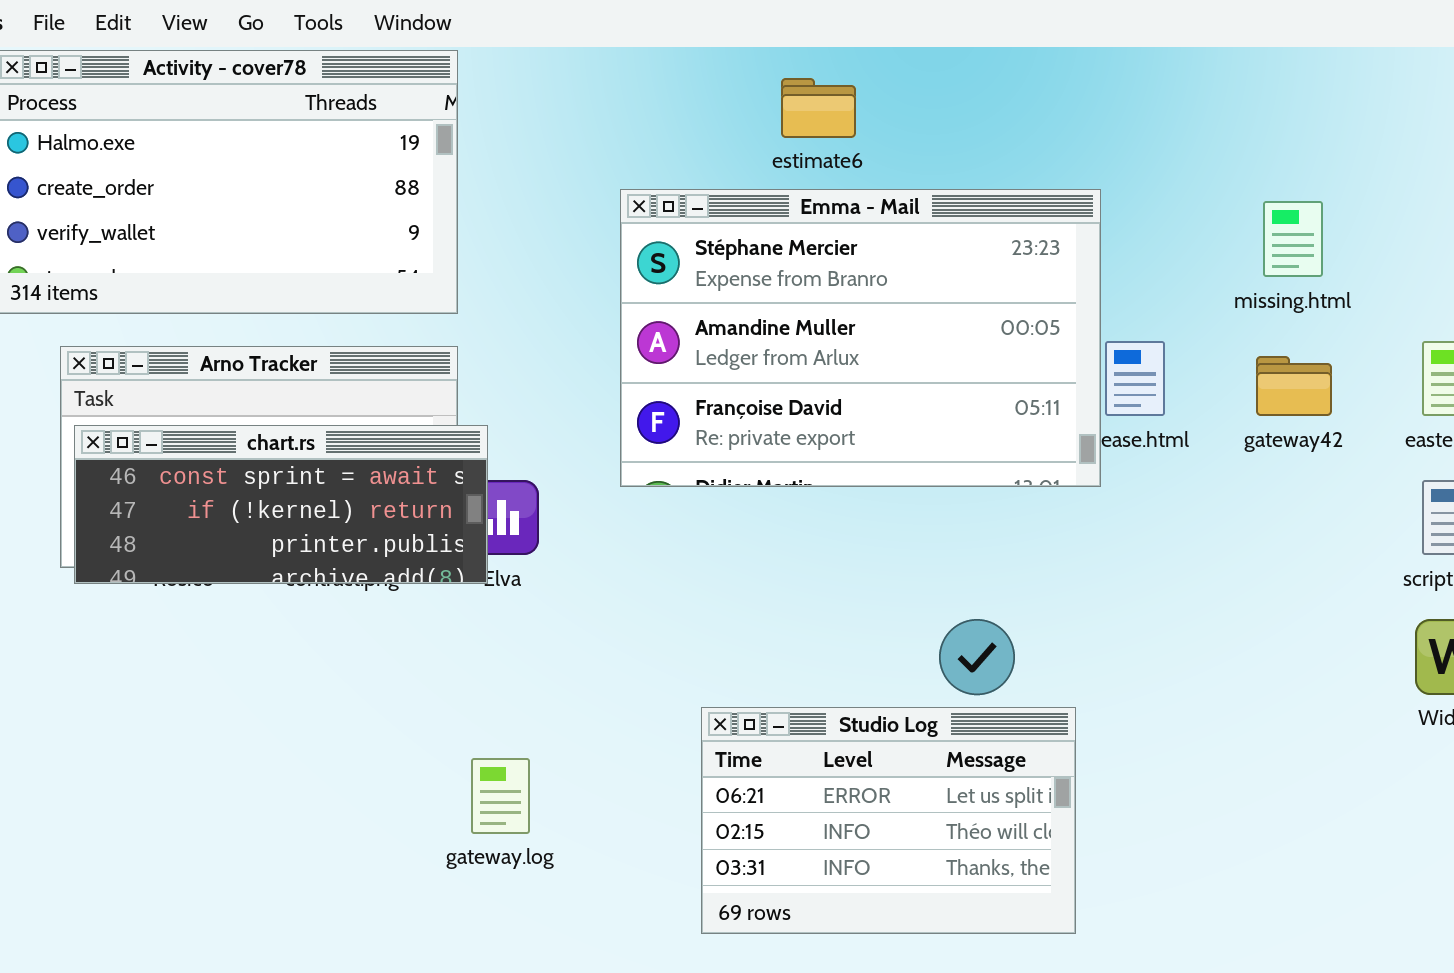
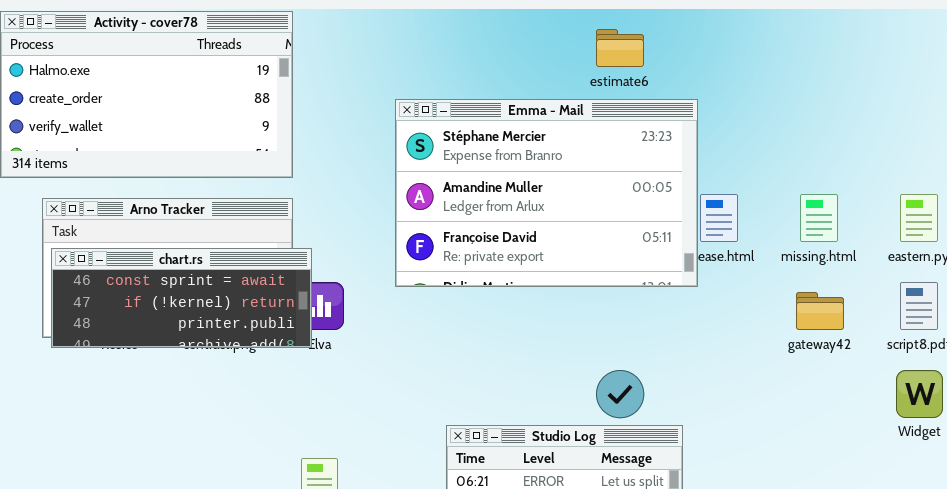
estimate6: [781,78,856,138] -> [596,29,644,67], moved
missing.html: [1263,201,1323,277] -> [800,194,838,242], moved
gateway42: [1256,356,1332,416] -> [796,292,844,330], moved

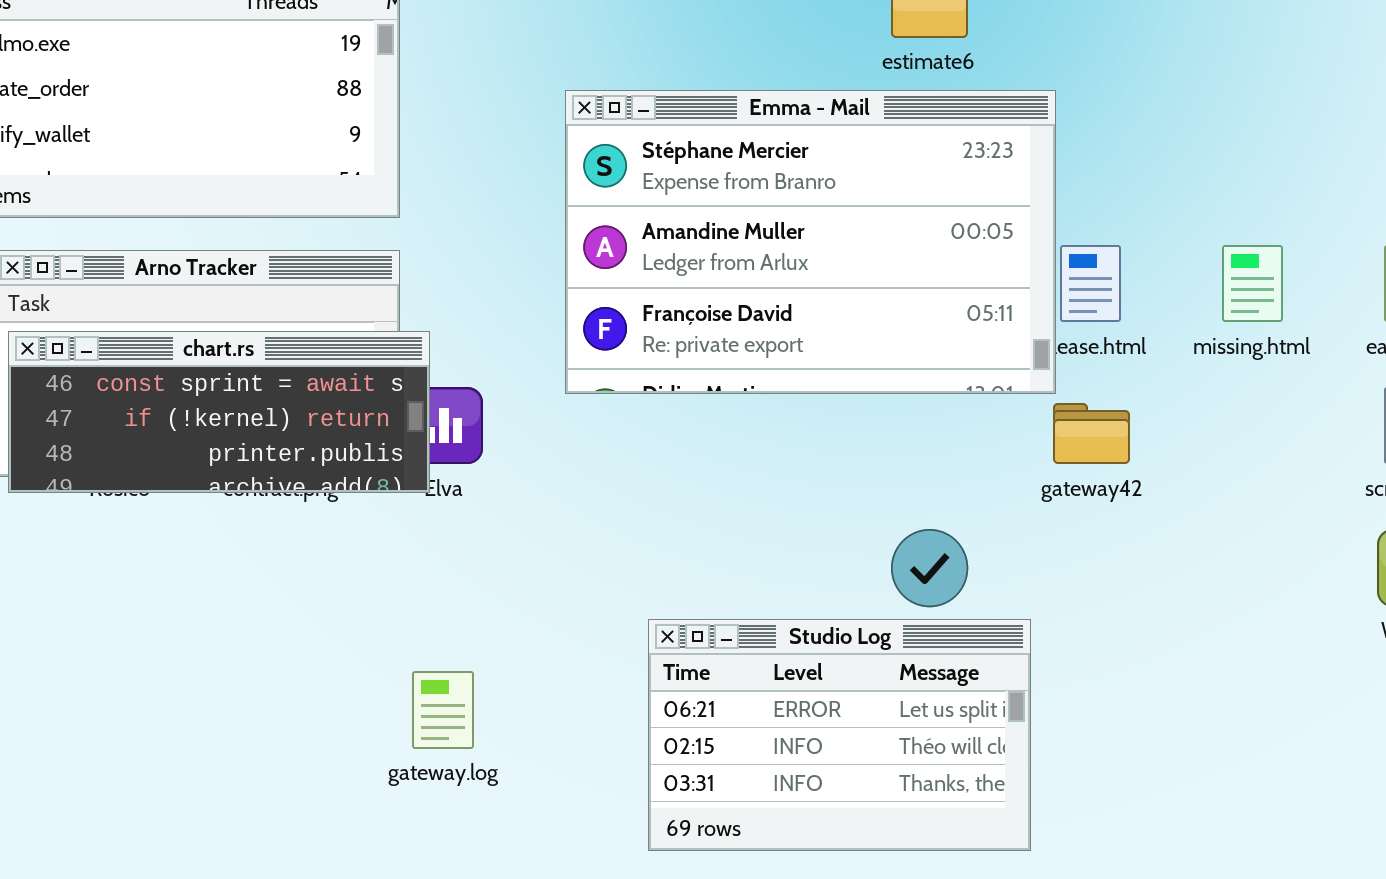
gateway42: [796,292,844,330] -> [1053,403,1130,464], moved

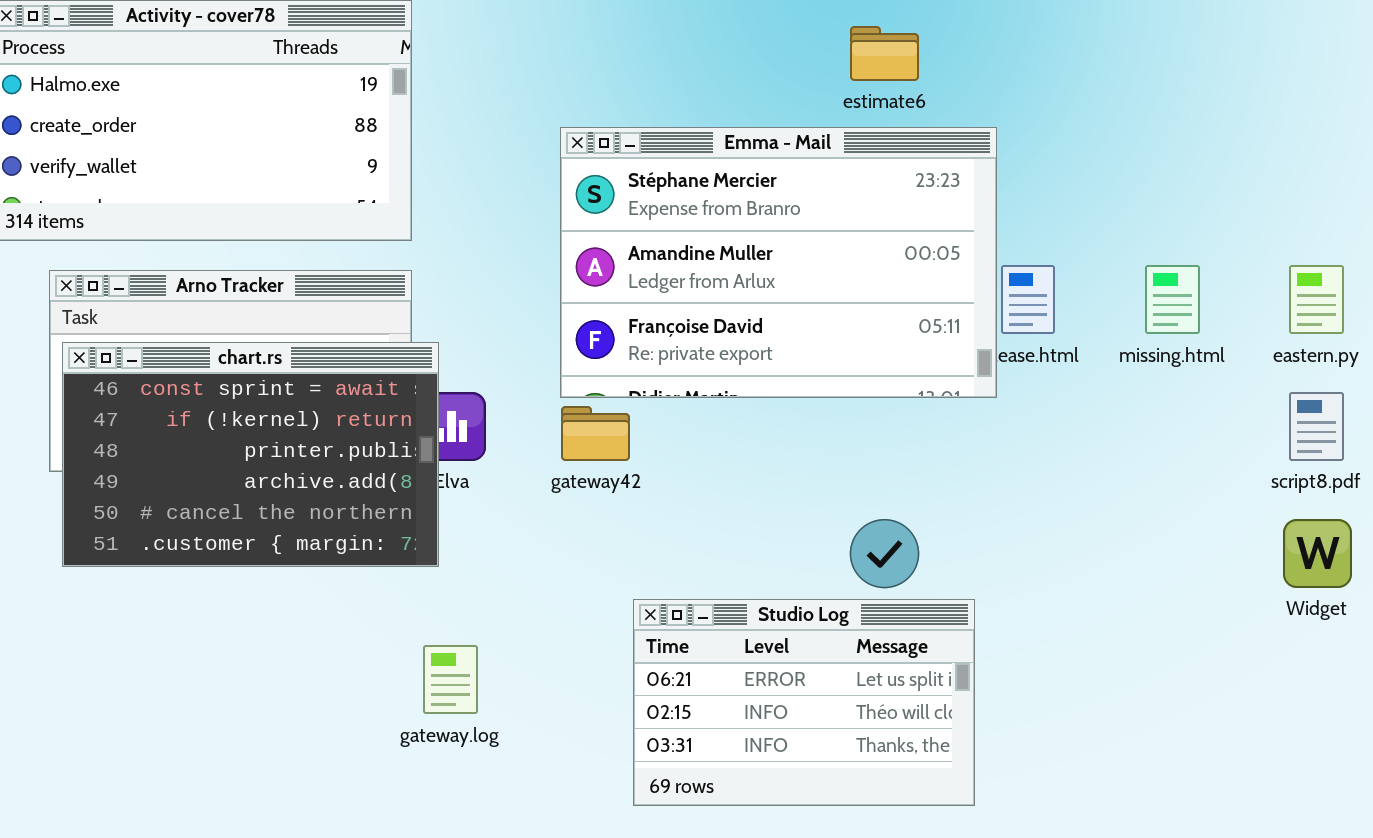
chart.rs: [8,331,430,493] -> [62,342,439,567], resized
gateway42: [1053,403,1130,464] -> [561,406,630,461], moved

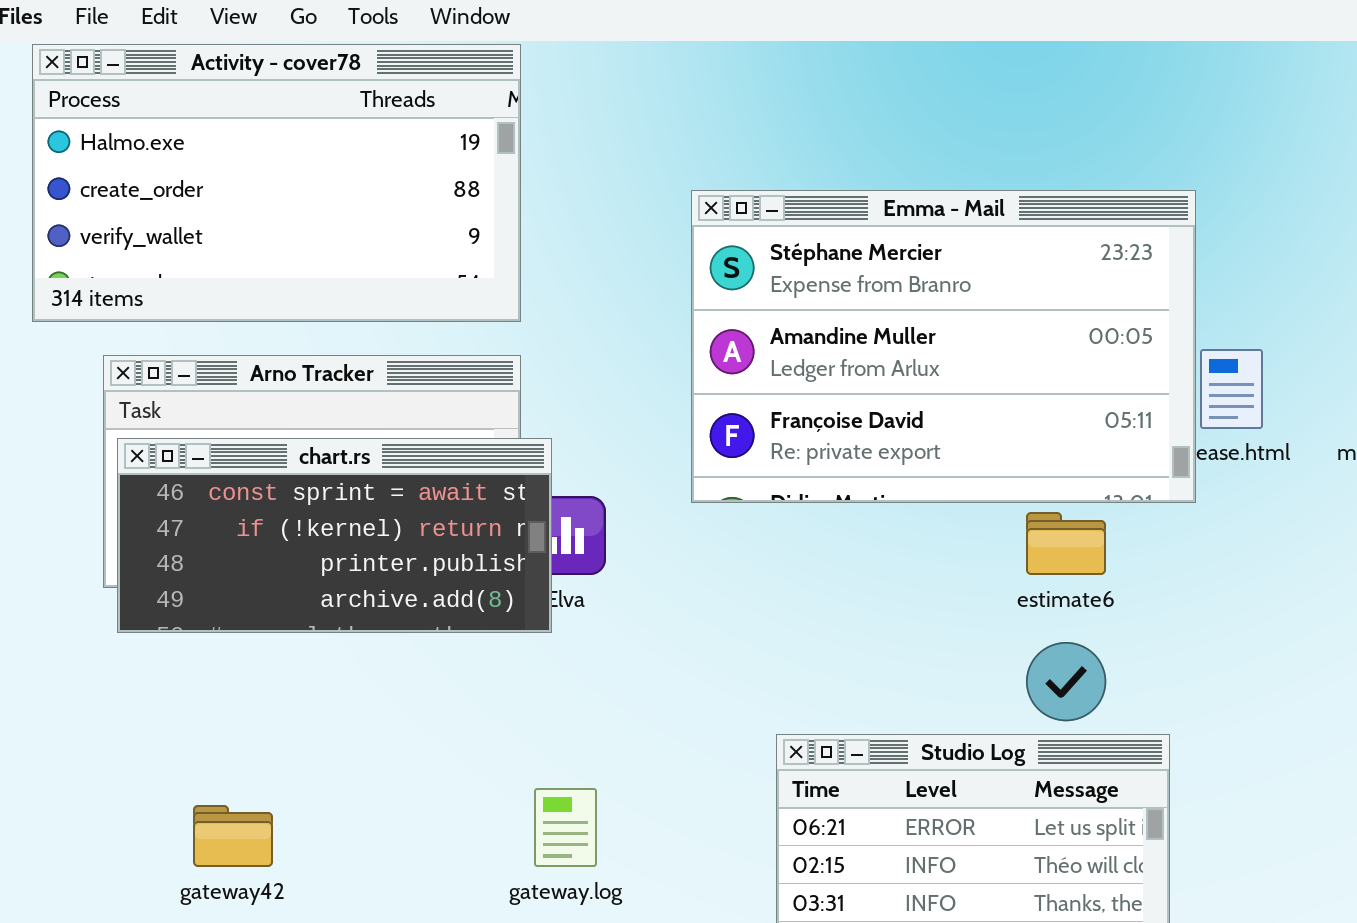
estimate6: [850,26,919,81] -> [1026,512,1106,575], moved
chart.rs: [62,342,439,567] -> [117,438,552,633], resized
gateway42: [561,406,630,461] -> [193,805,273,867], moved

